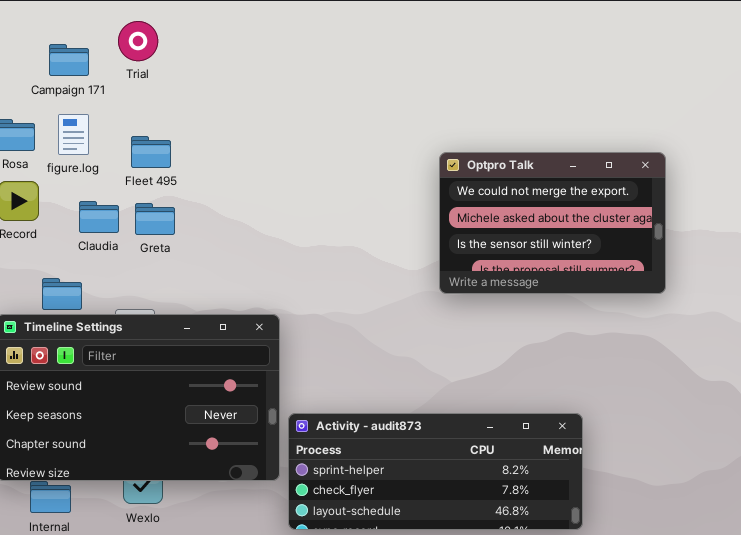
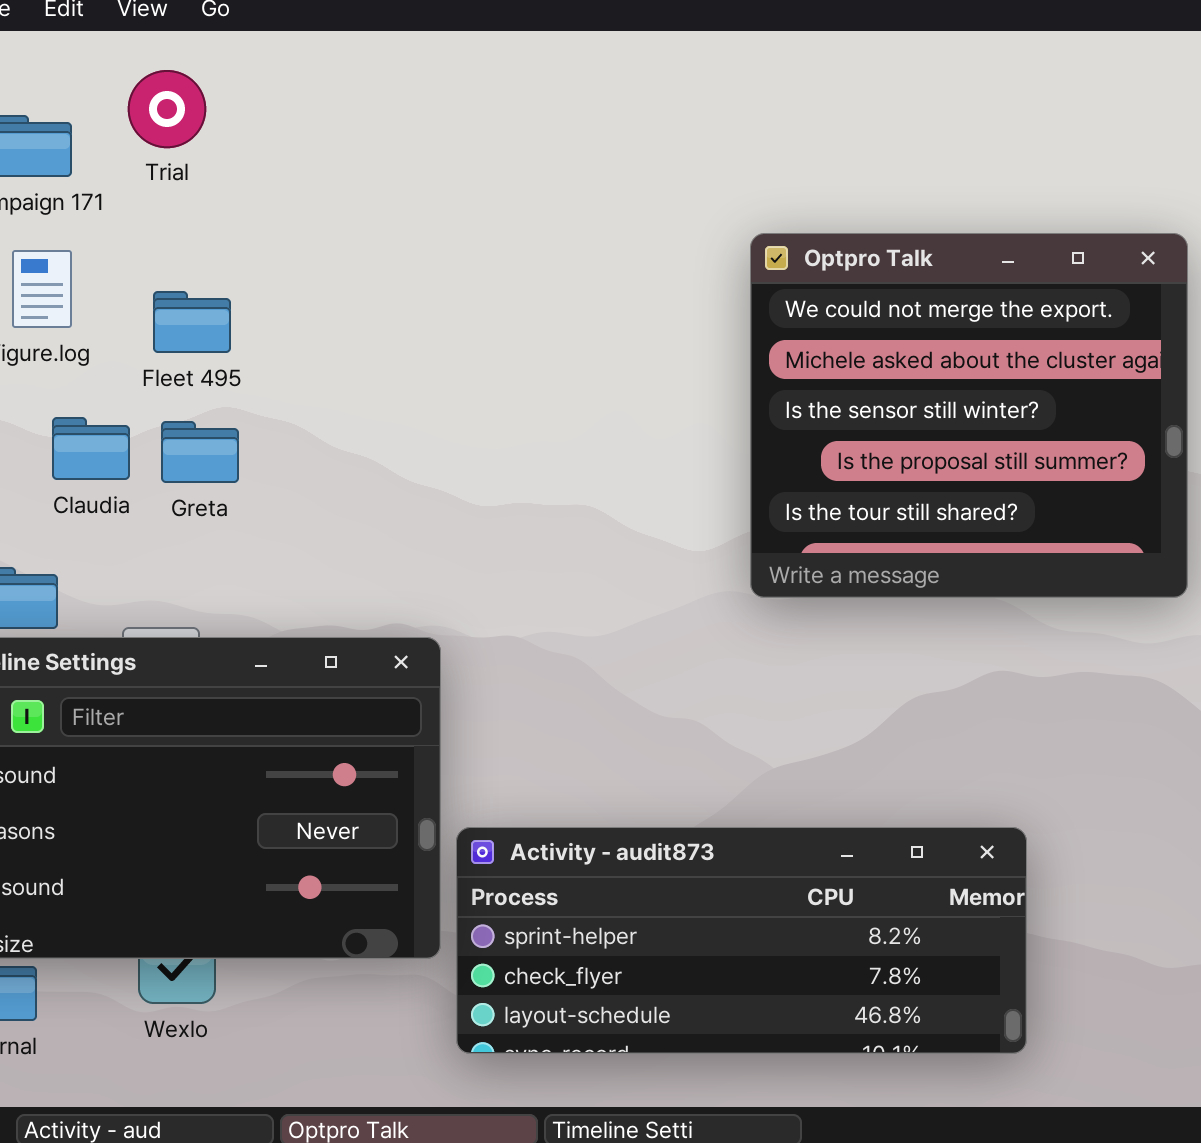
Optpro Talk: [439,152,666,294] -> [750,233,1188,598], resized

